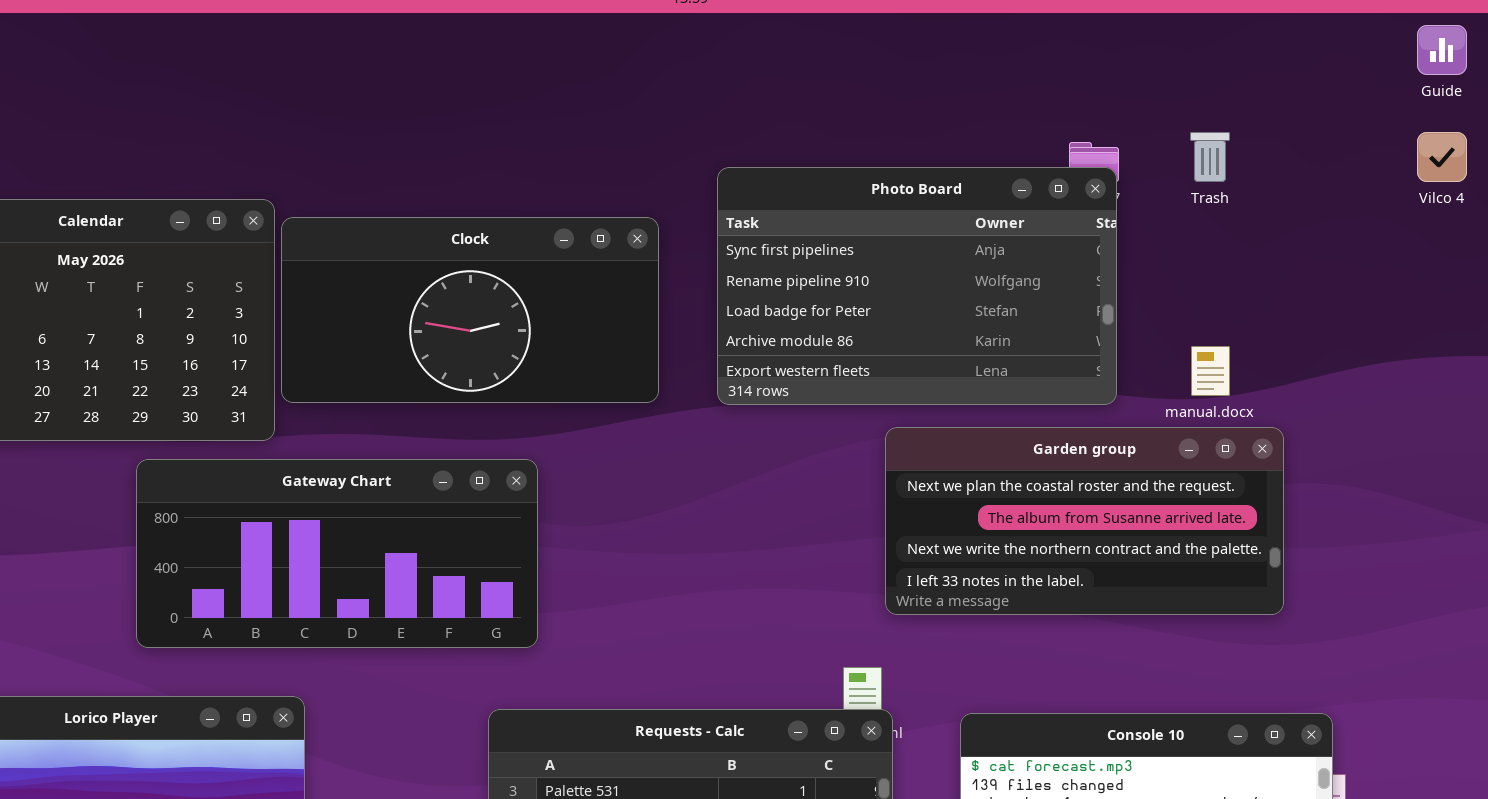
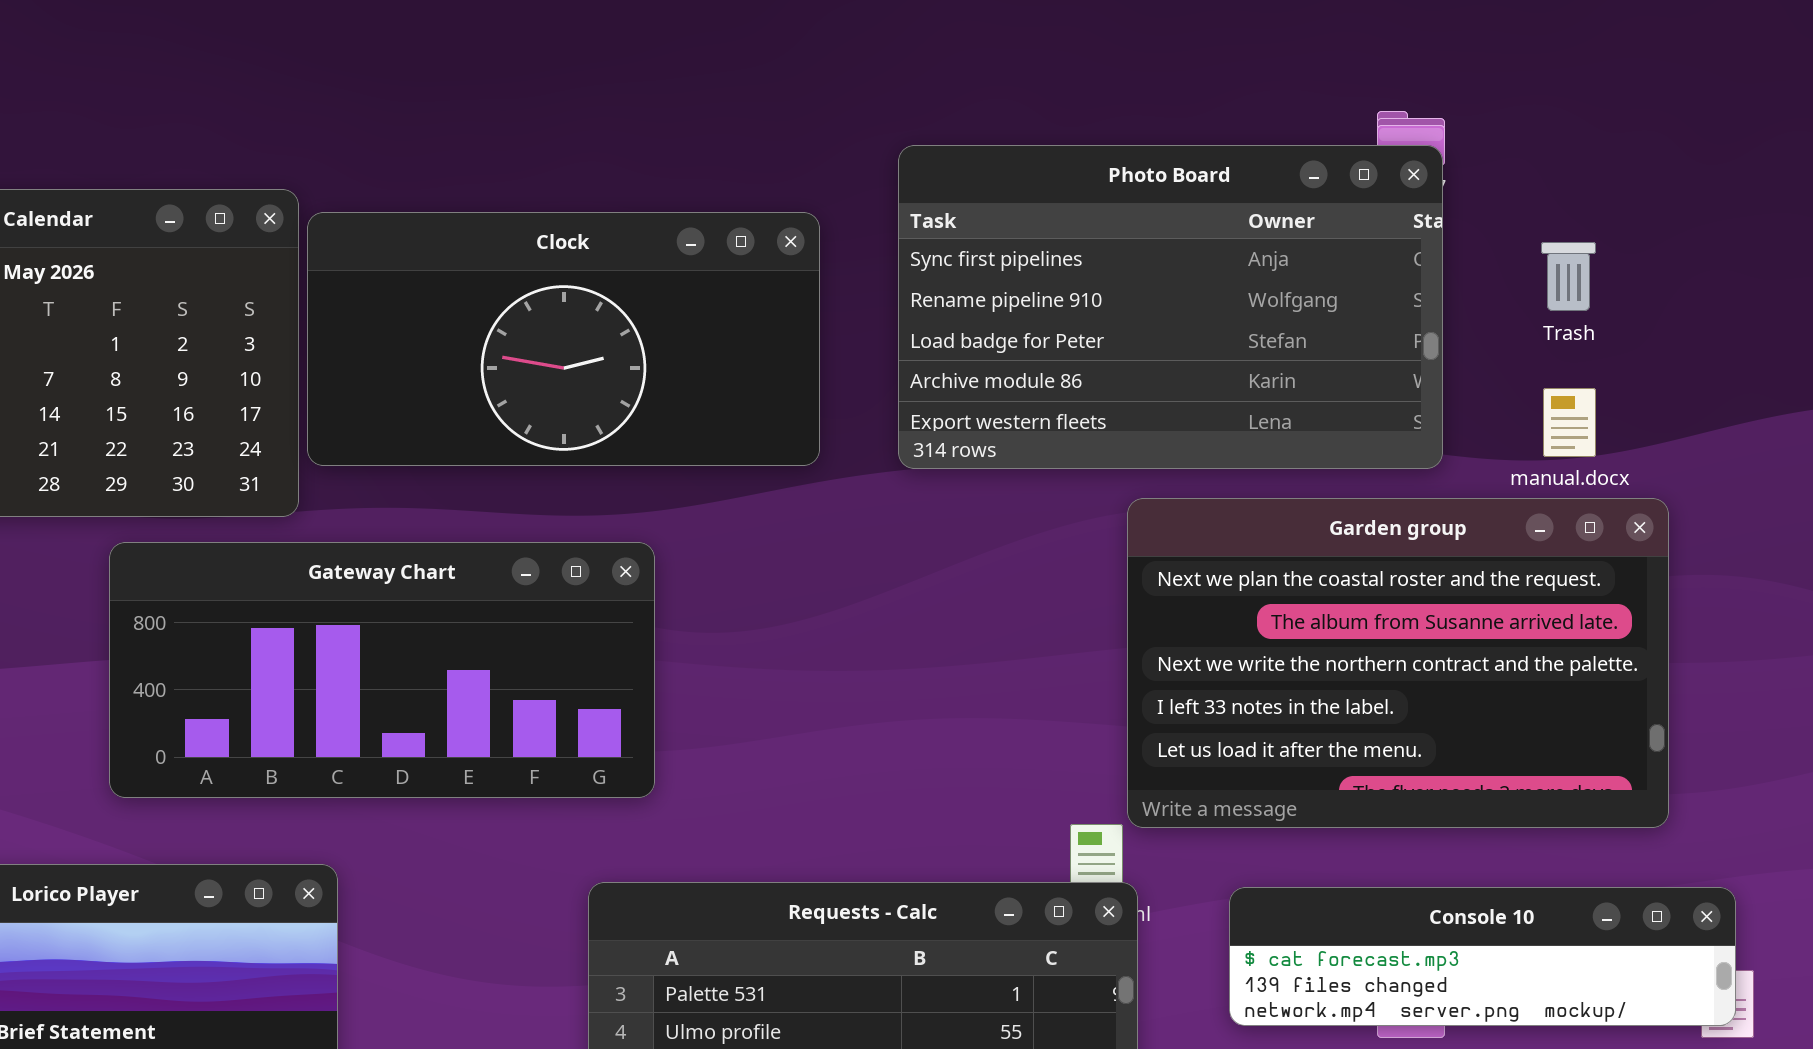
Trash: [1190,132,1230,182] -> [1541,242,1596,311], moved
Garden group: [885,427,1284,615] -> [1127,498,1669,828], resized

